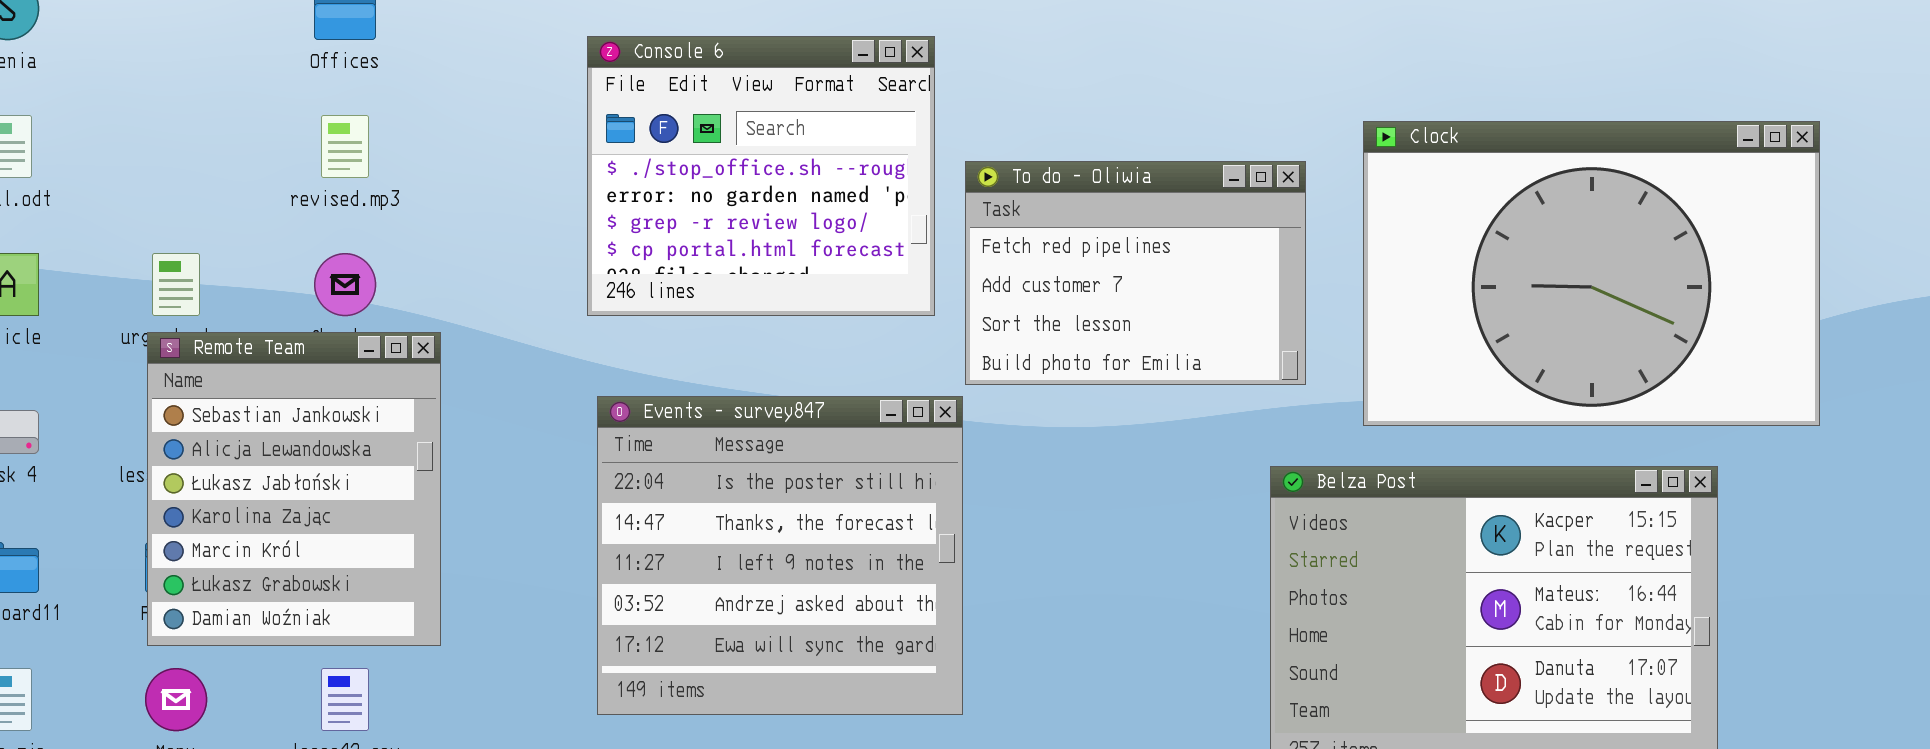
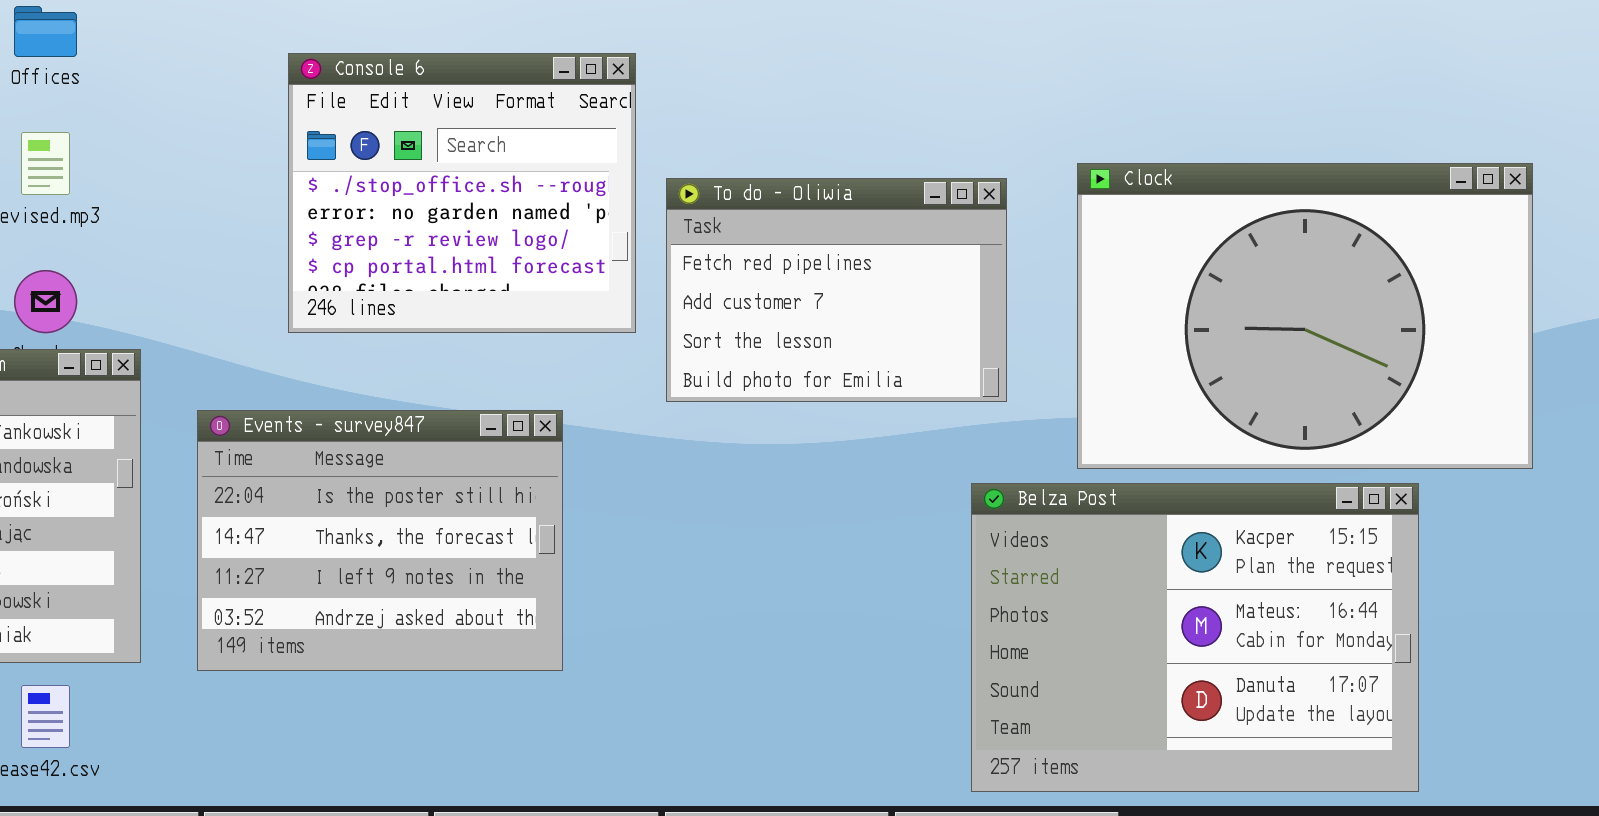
Clock: [1363,121,1820,426] -> [1077,163,1533,469], moved
Events - survey847: [597,396,963,715] -> [197,410,563,671], moved, resized

